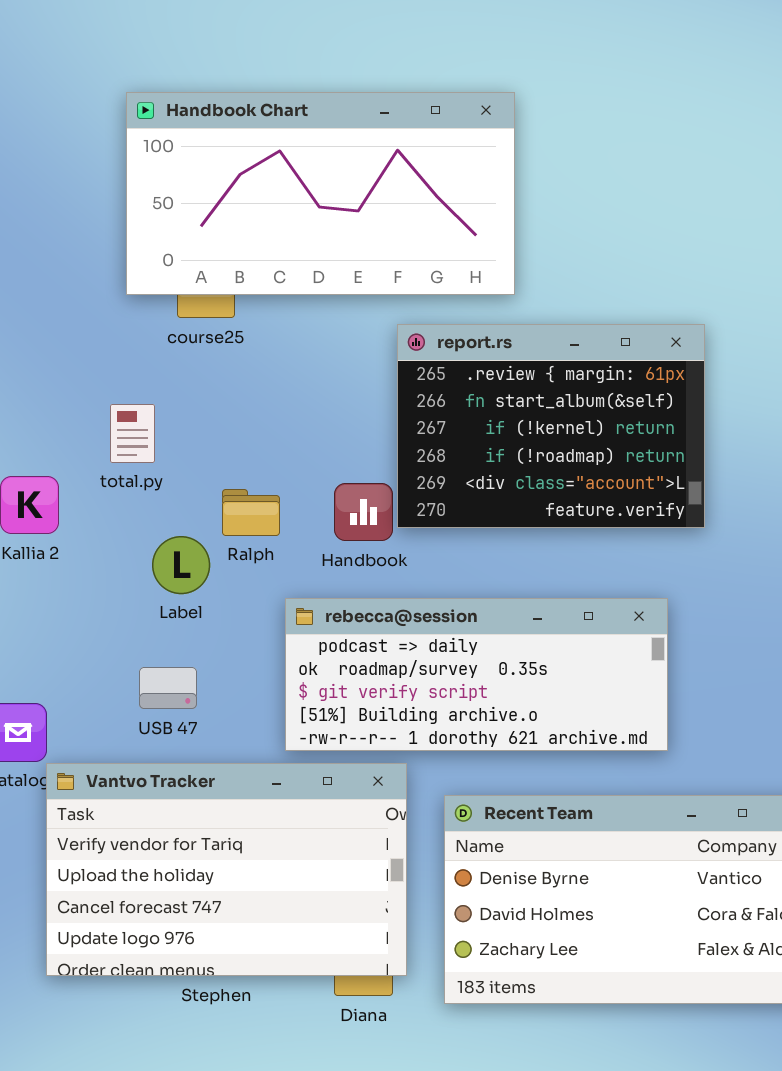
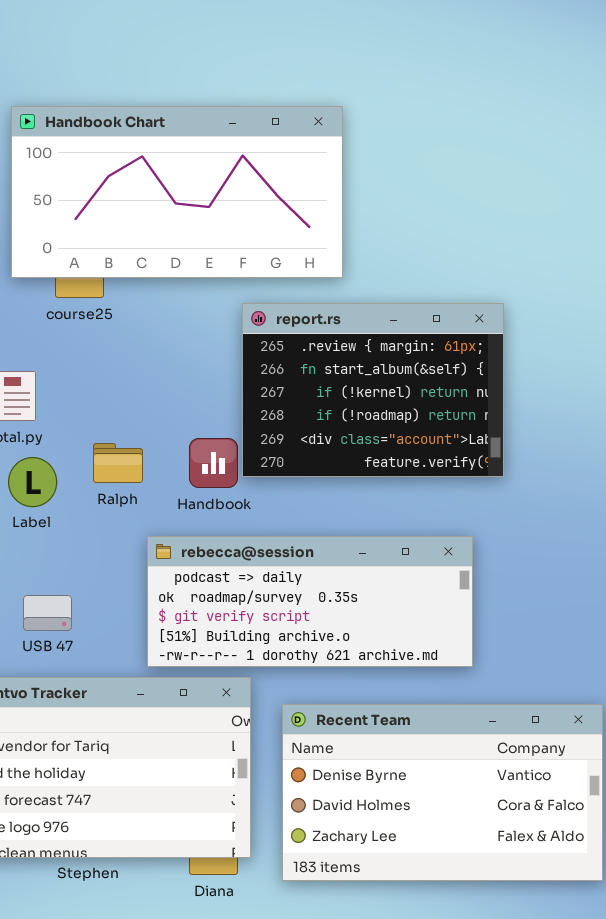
Label: [152,536,210,594] -> [8,457,57,507], moved

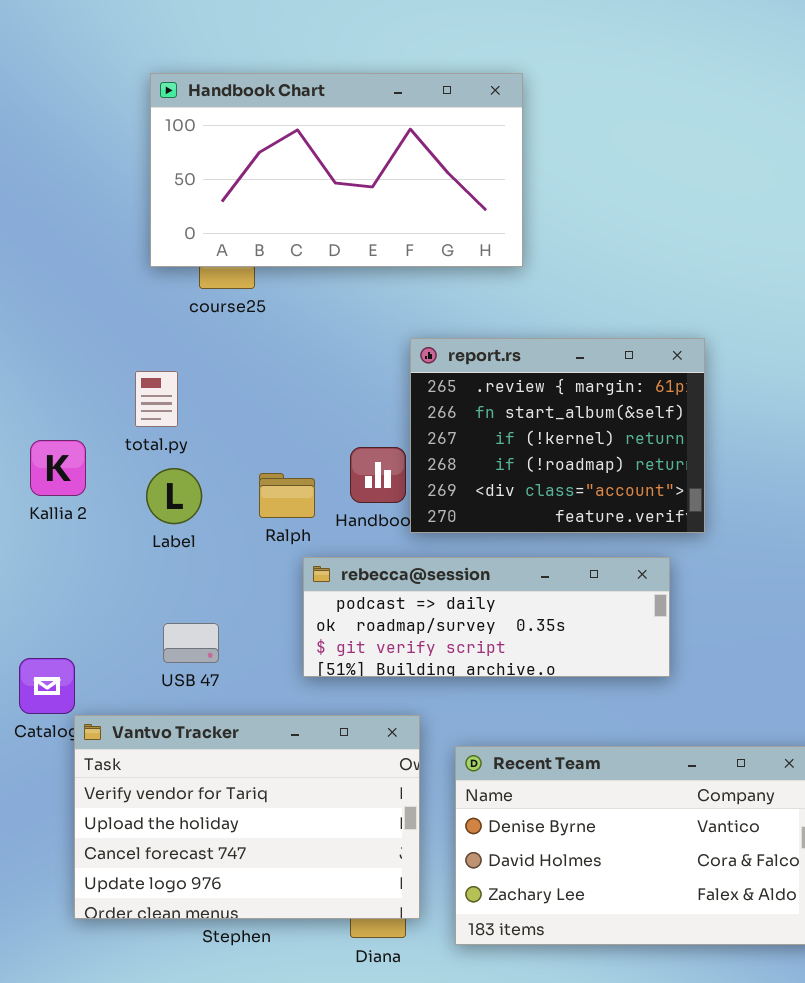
report.rs: [242,303,504,477] -> [410,338,705,533], moved
Ralph: [93,443,143,483] -> [259,473,315,518], moved
rebecca@session: [147,536,473,667] -> [303,557,670,677], resized

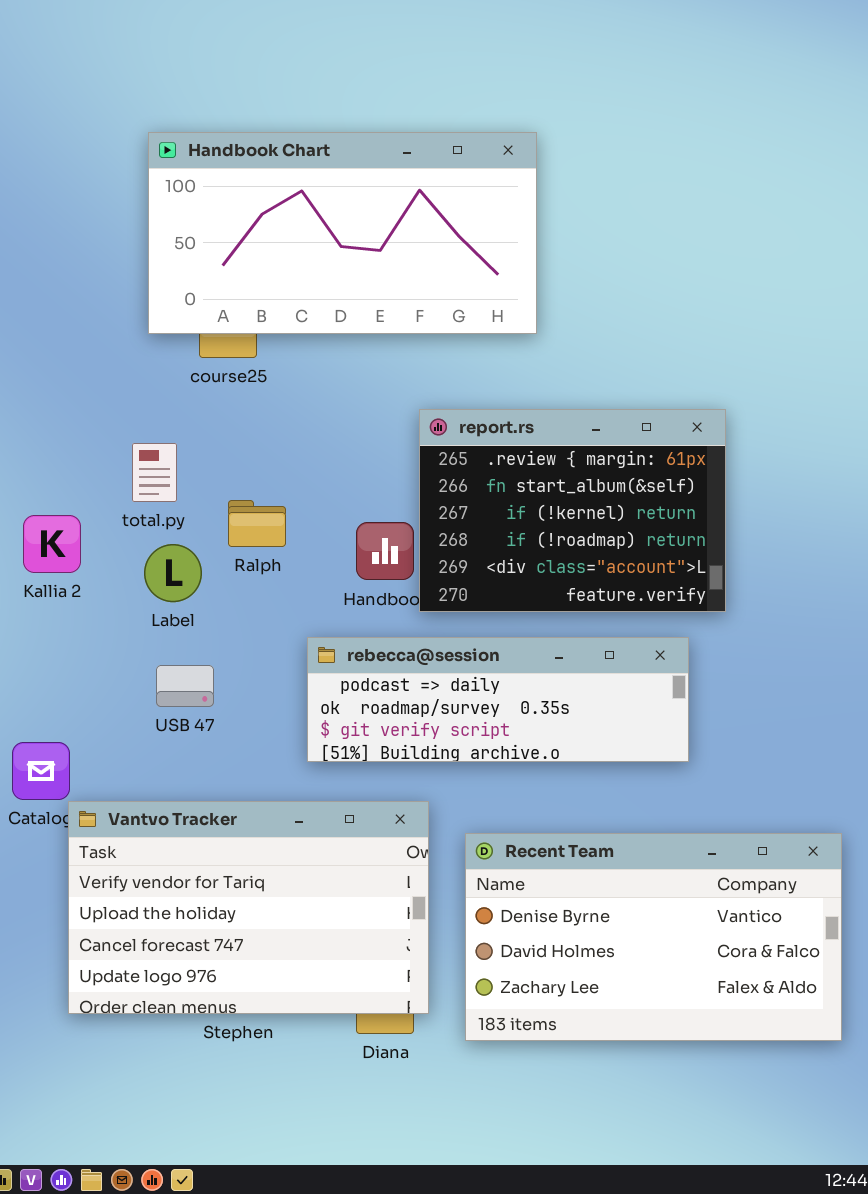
Ralph: [259,473,315,518] -> [228,500,286,547], moved
USB 47: [163,623,219,663] -> [156,665,214,707], moved

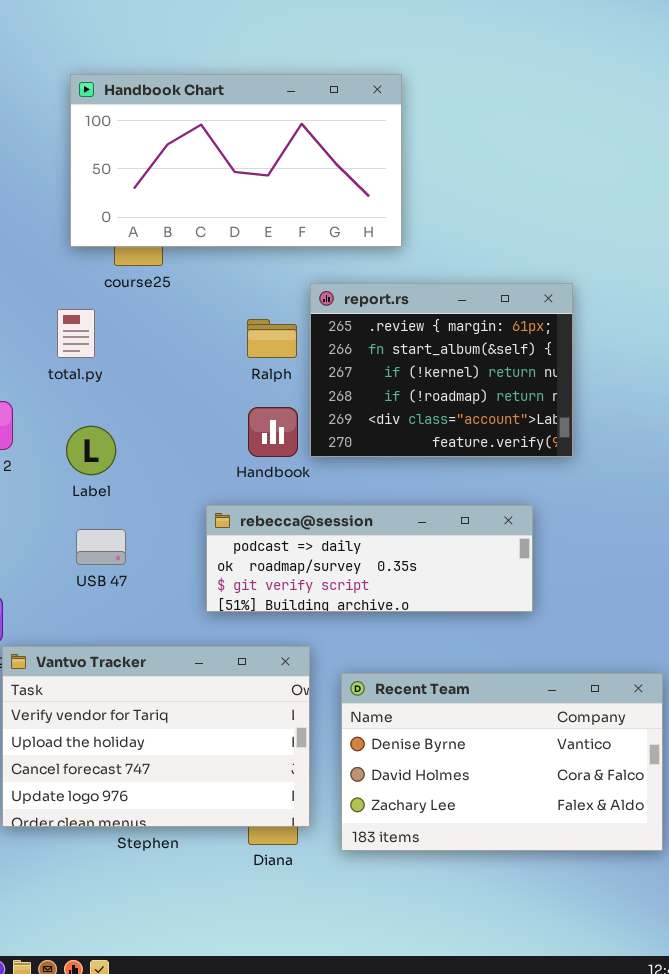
report.rs: [419,409,726,612] -> [310,283,573,457], moved
total.py: [132,443,177,502] -> [57,309,95,358], moved
Ralph: [228,500,286,547] -> [247,319,297,358], moved

